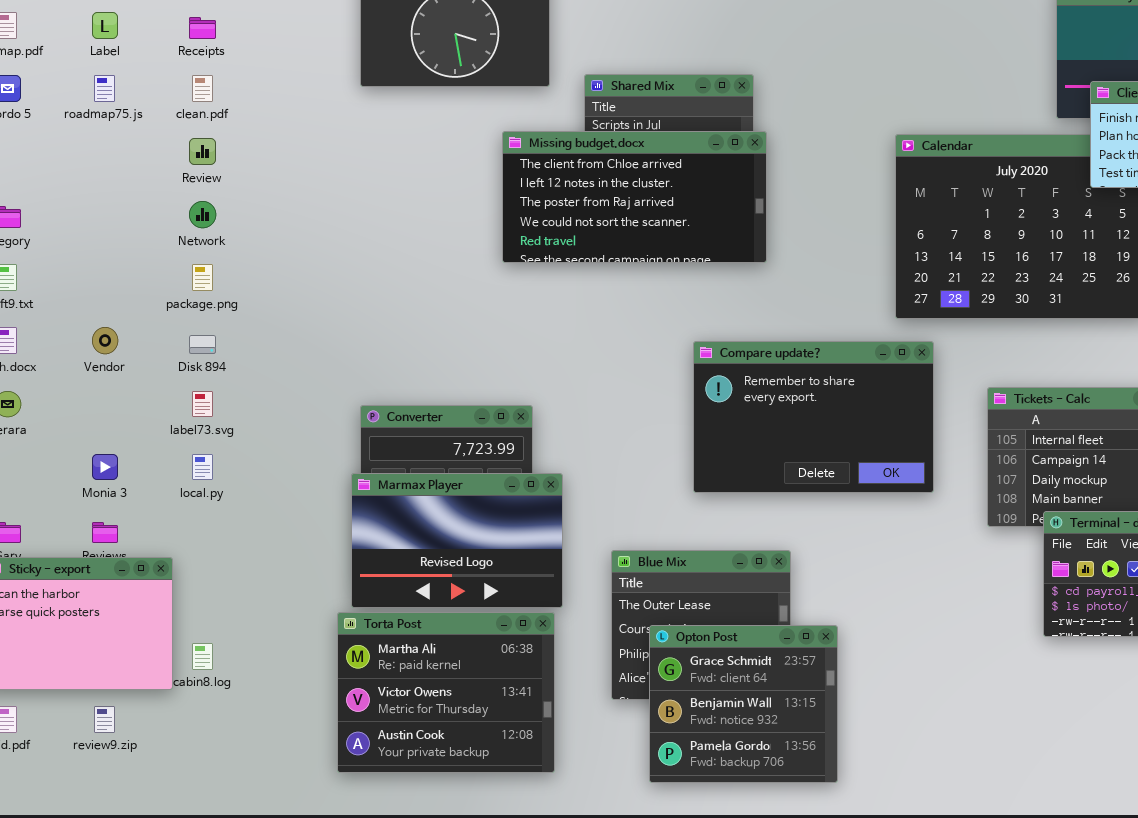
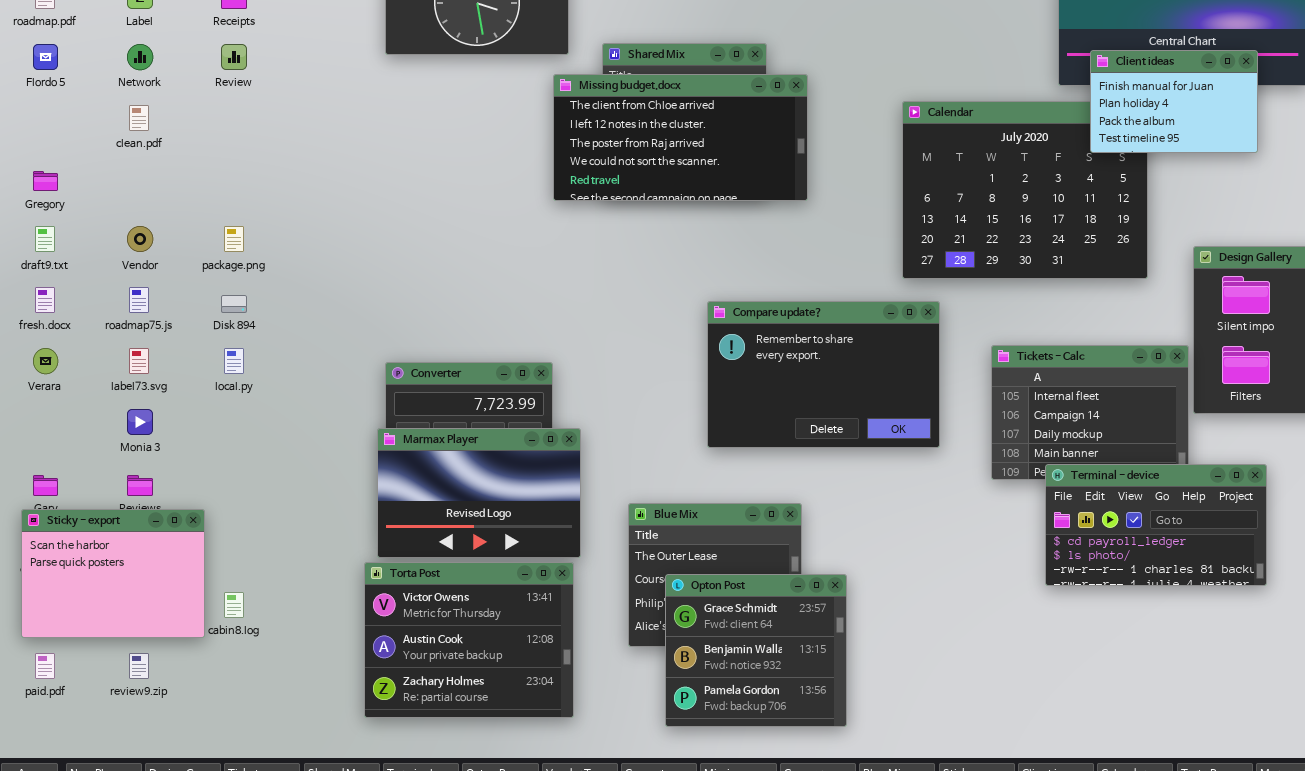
roadmap75.js: [94,75,115,102] -> [129,287,149,313], moved
clean.pdf: [192,75,213,102] -> [129,105,149,131], moved
Missing budget.docx: [502,131,767,263] -> [553,74,808,201], moved
Review: [189,138,216,165] -> [221,44,247,70], moved
Network: [189,201,216,228] -> [127,44,153,70], moved
Vendor: [92,327,118,354] -> [127,226,153,252], moved
label73.svg: [192,391,213,417] -> [129,348,149,374], moved
local.py: [192,454,213,480] -> [224,348,244,374], moved
Torta Post: [337,612,555,773] -> [364,562,574,718], scrolled down 1 row

